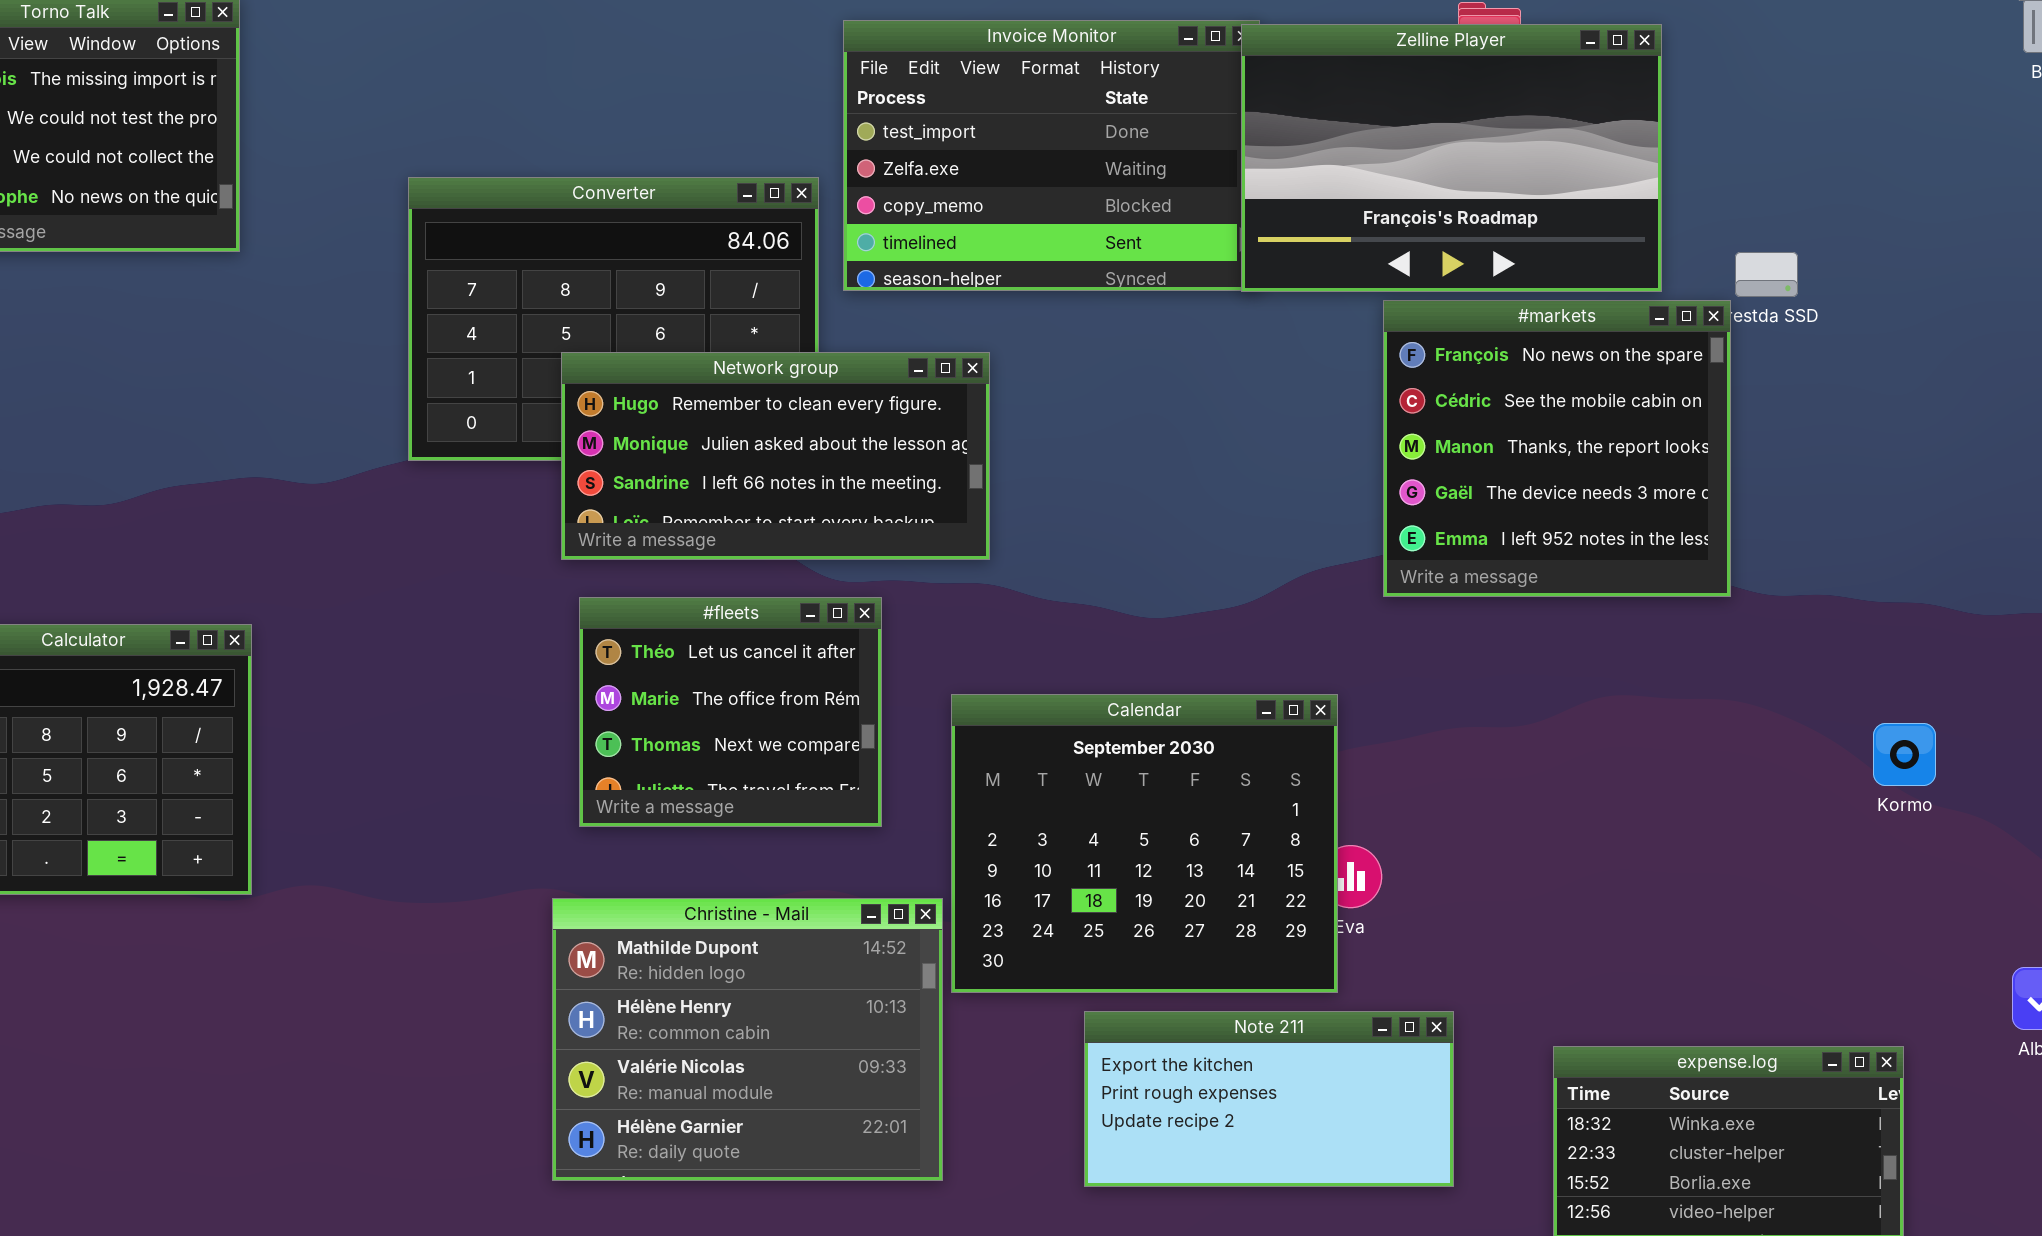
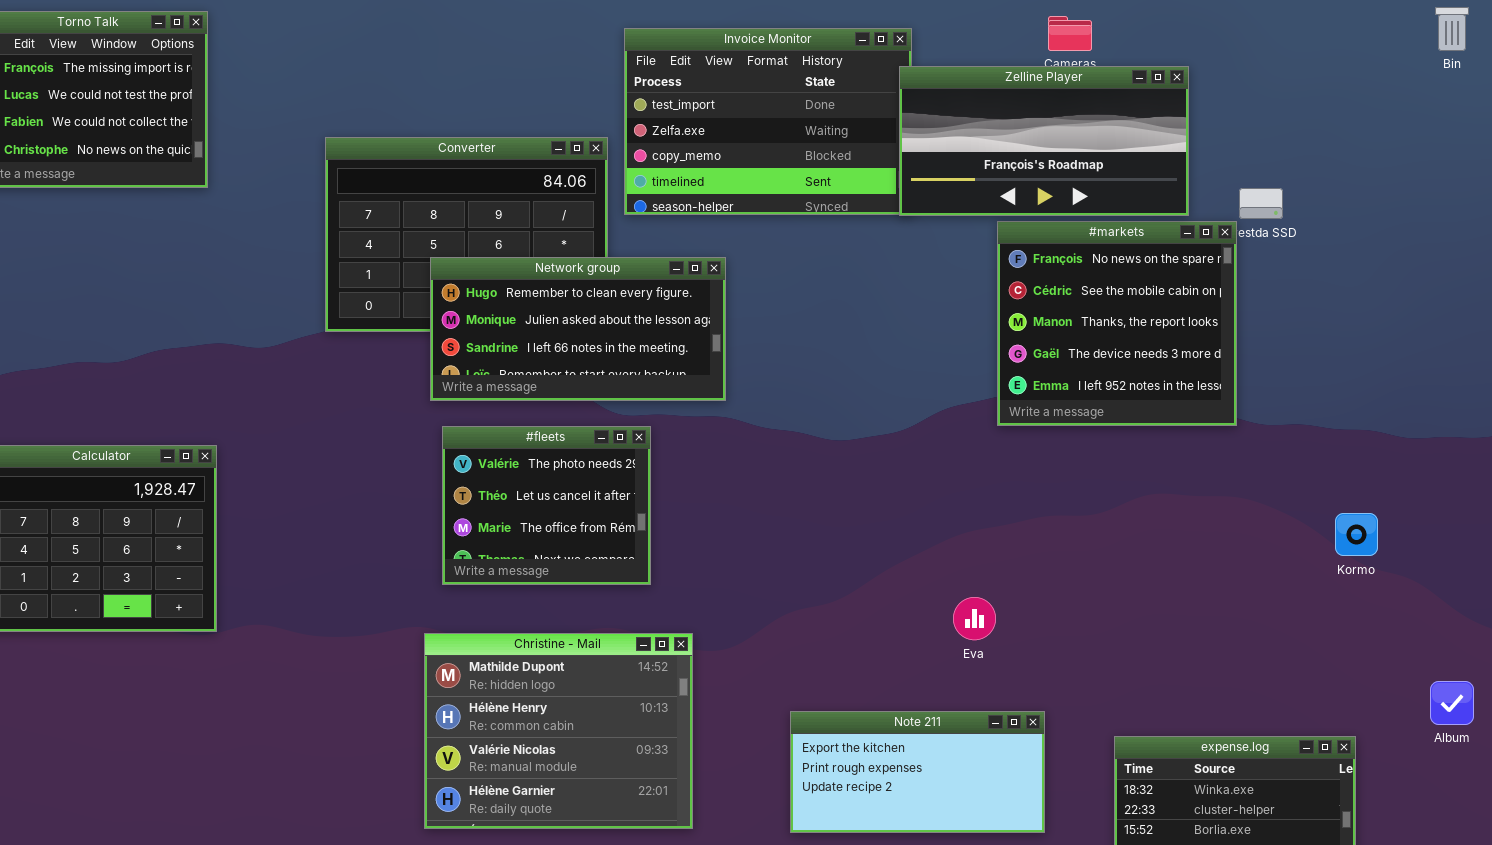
Zelline Player: [1241,24,1662,292] -> [899,66,1189,216], resized
#fleets: [579,597,882,827] -> [442,426,651,585], scrolled up 1 row
Calendar: [951,694,1338,993] -> none, closed

